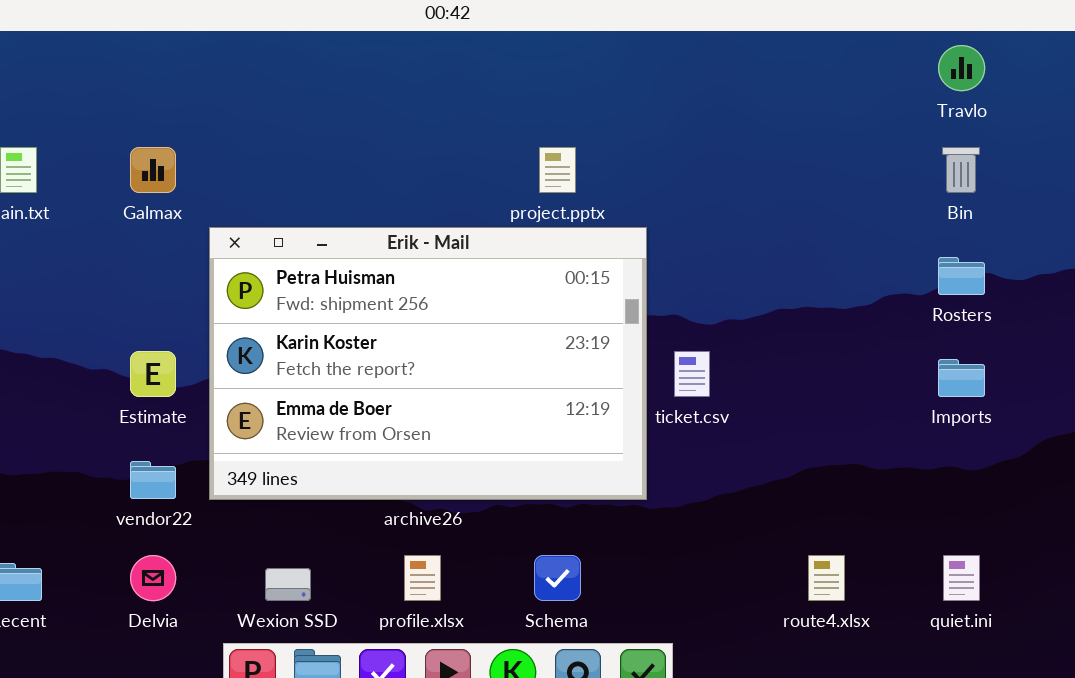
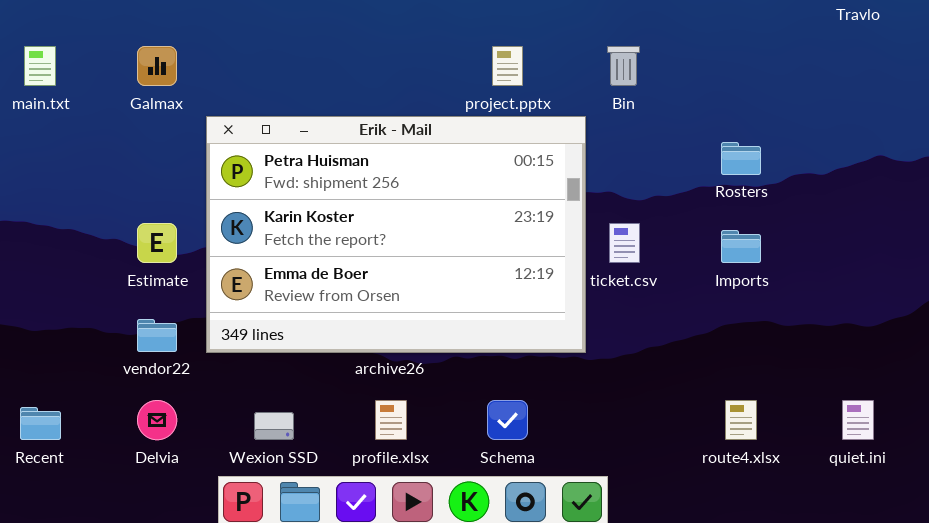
Bin: [942,147,980,193] -> [607,46,640,86], moved
Rosters: [938,257,985,295] -> [721,142,761,175], moved
Imports: [938,359,985,397] -> [721,230,761,263], moved

